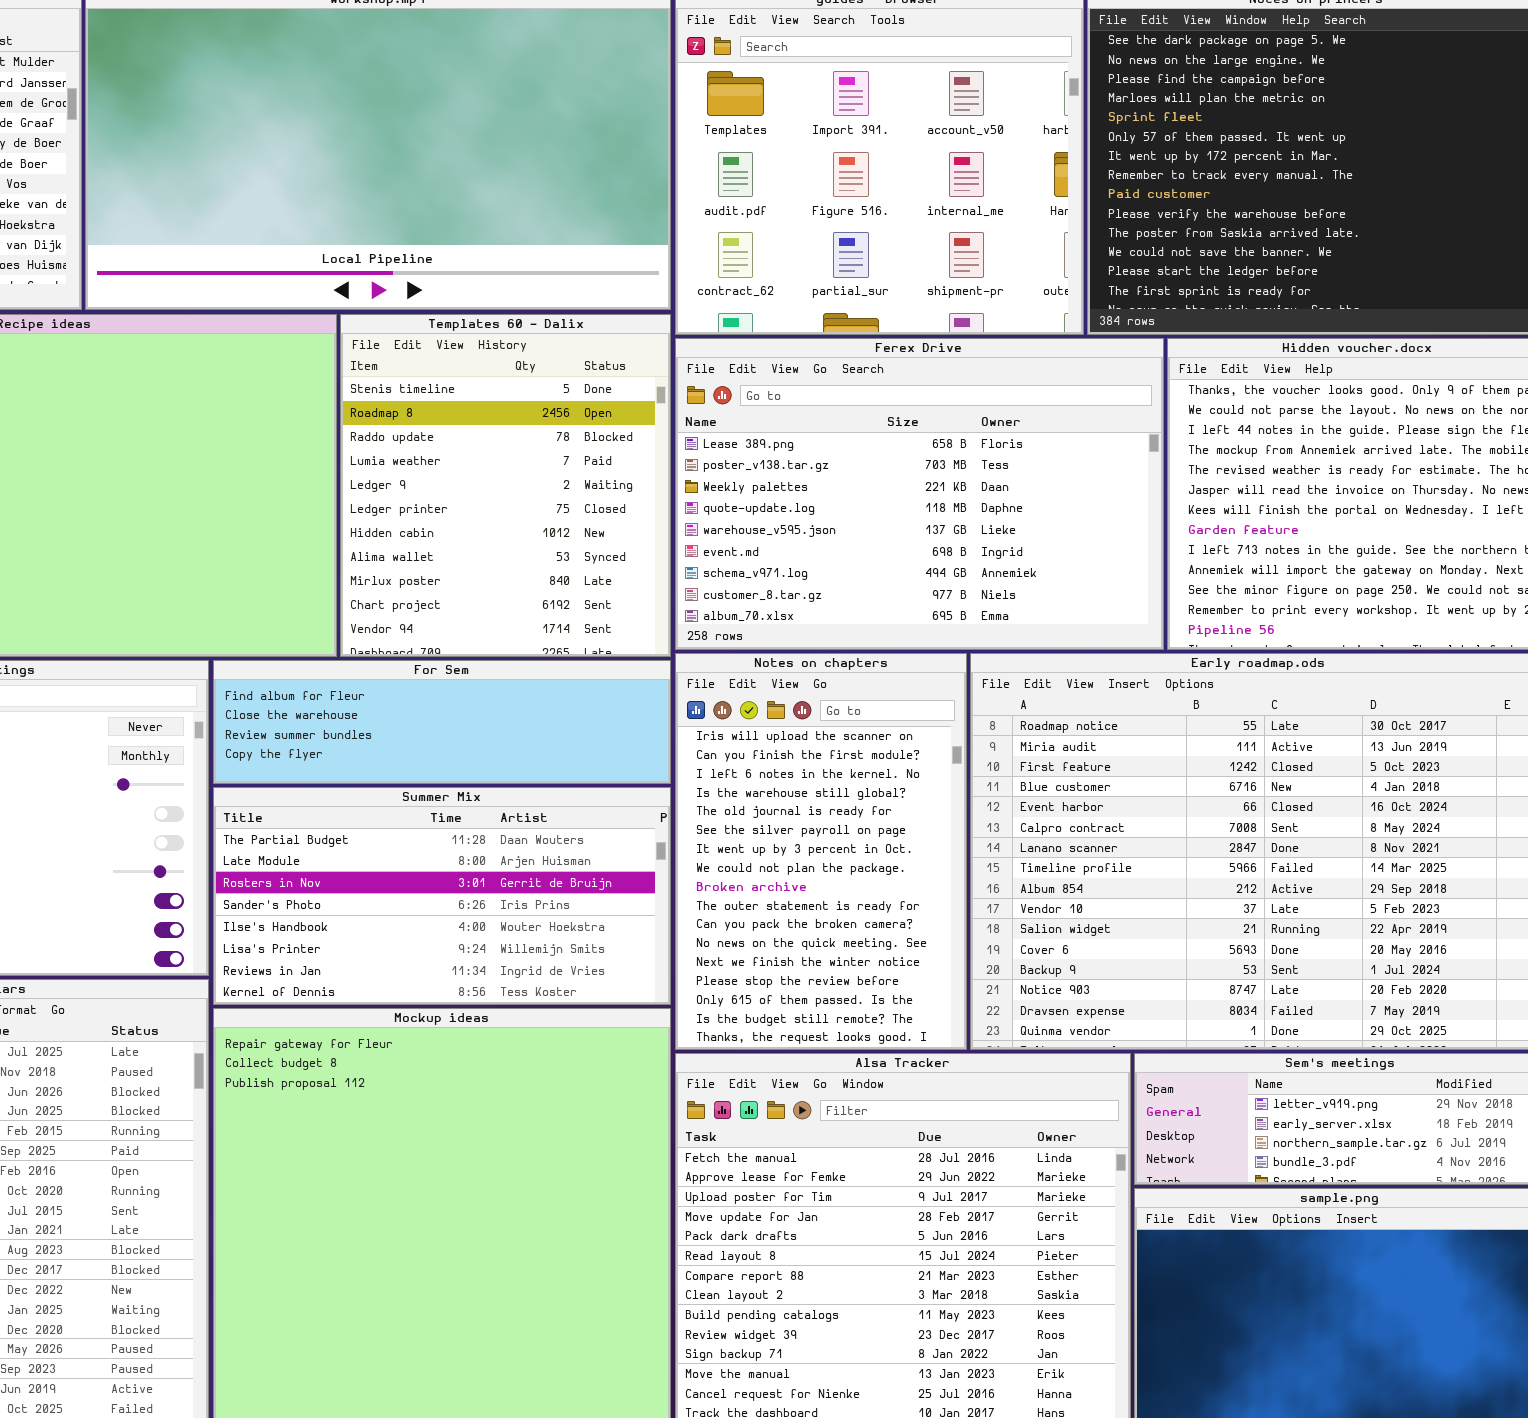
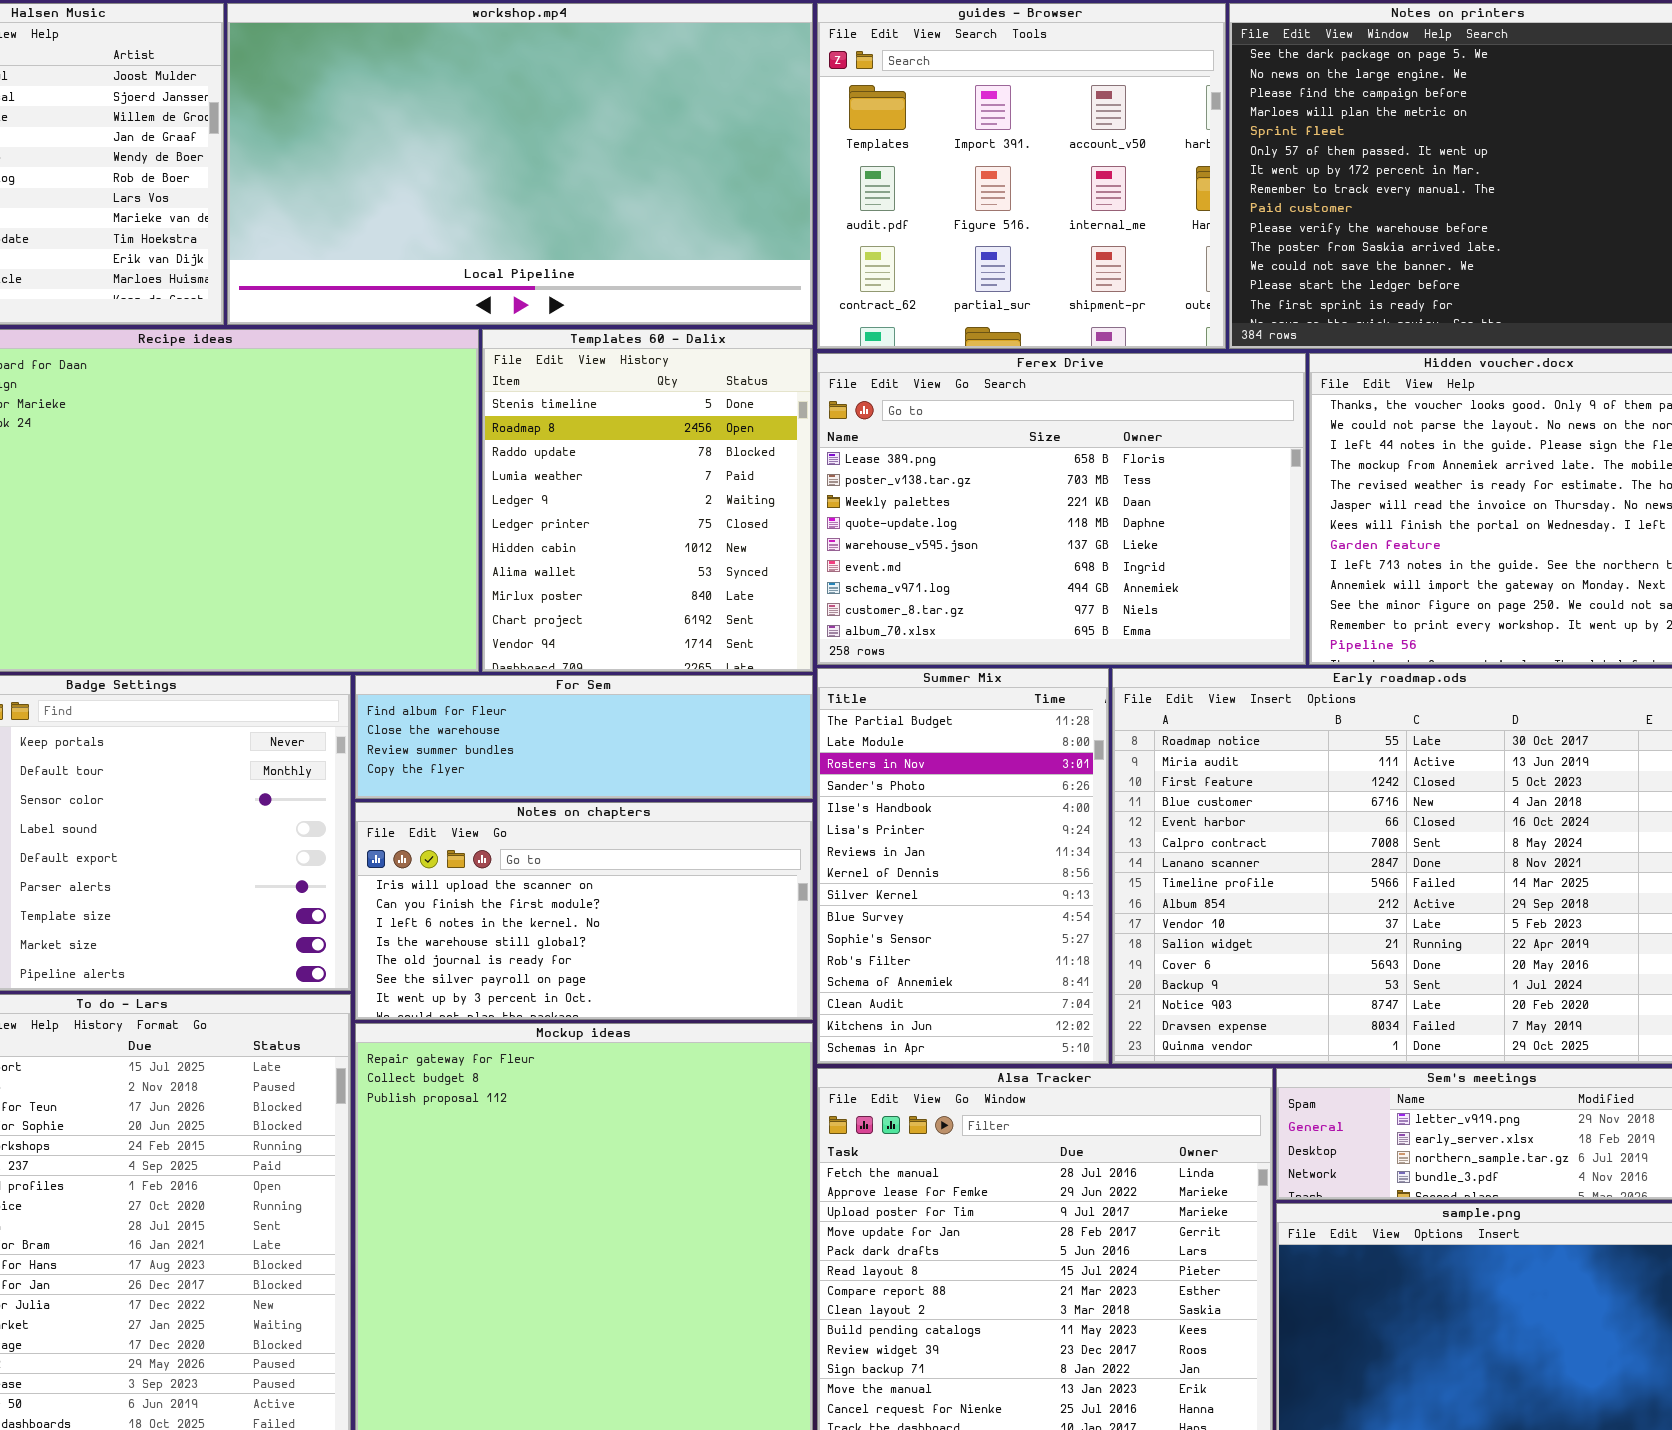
Notes on chapters: [675,653,967,1050] -> [355,802,813,1020], moved, resized
Summer Mix: [213,787,671,1005] -> [817,668,1109,1064], moved, resized

